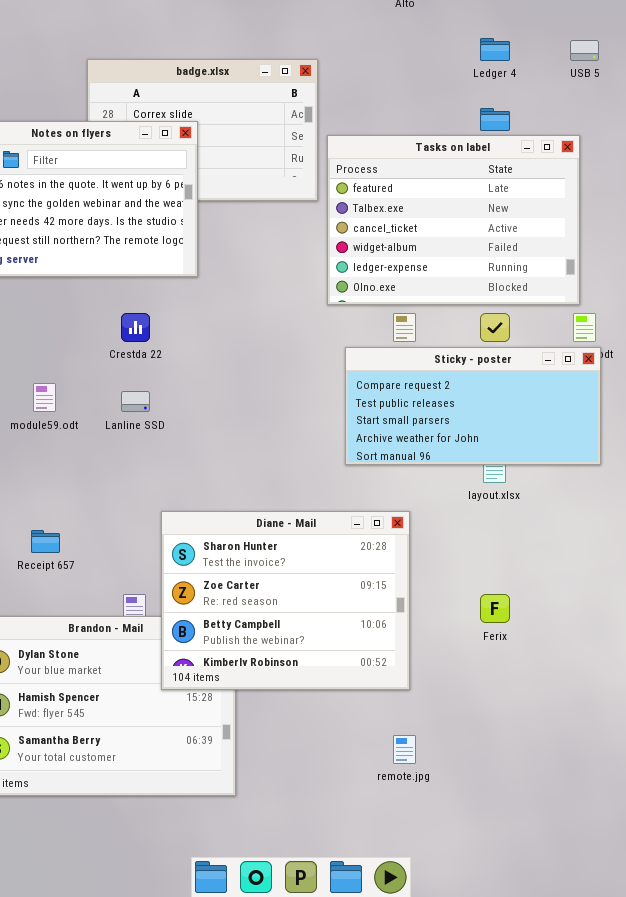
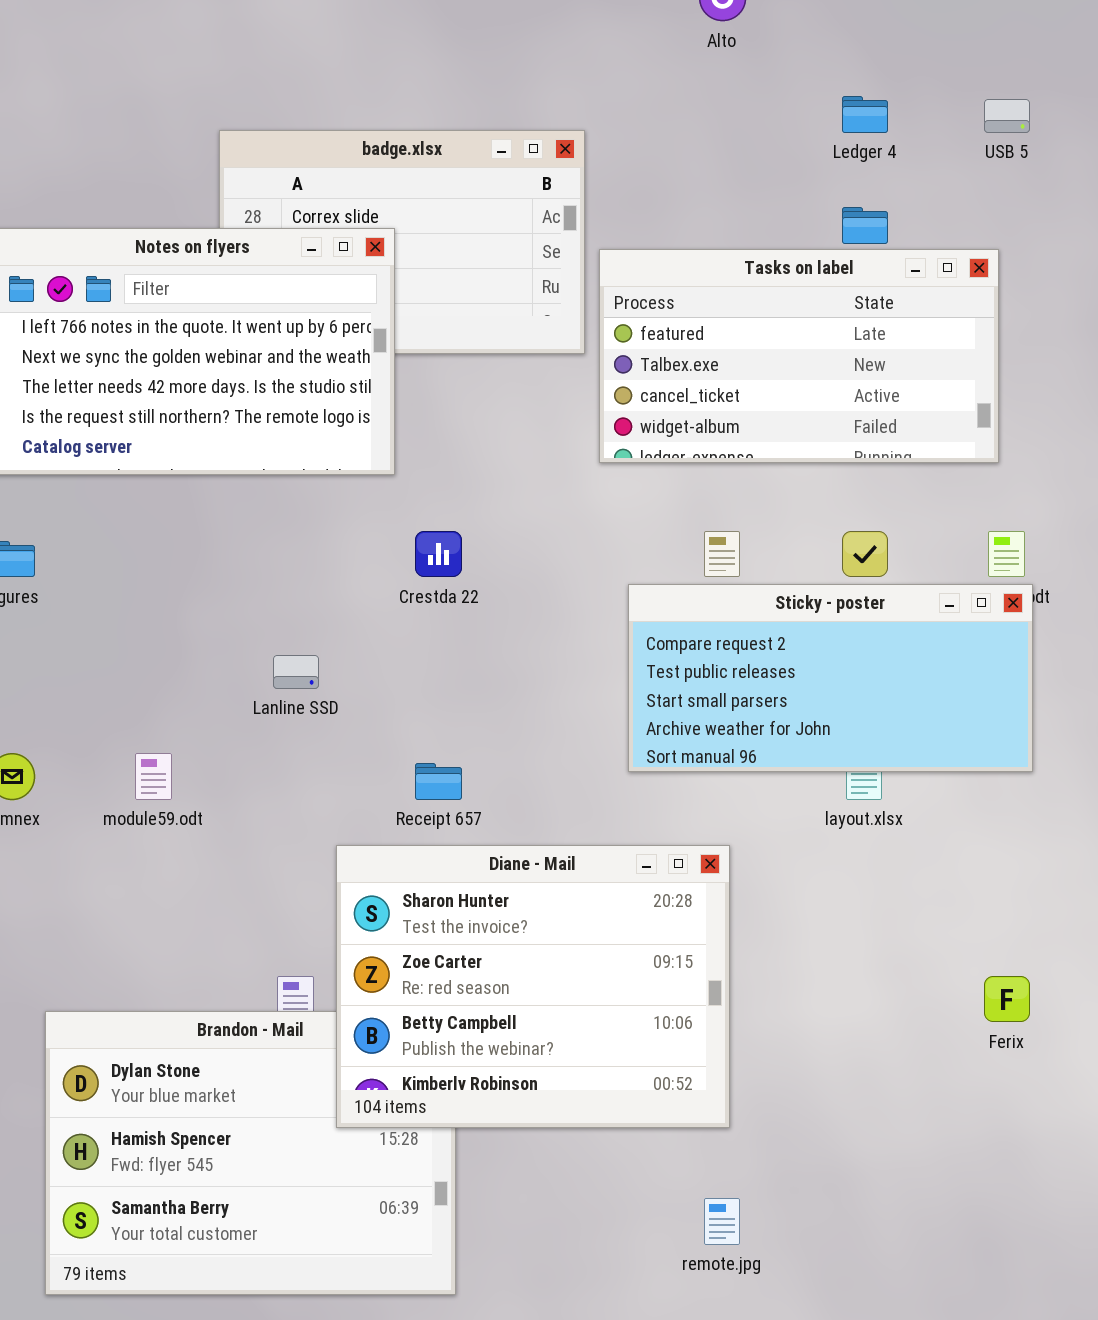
Tasks on label: [327,135,580,305] -> [599,249,999,463], resized
Crestda 22: [121,313,150,342] -> [415,531,462,577], moved
module59.odt: [33,383,56,412] -> [135,753,172,800], moved
Receipt 657: [31,530,60,553] -> [415,763,462,800], moved
Ferix: [480,594,510,623] -> [984,976,1030,1022], moved

